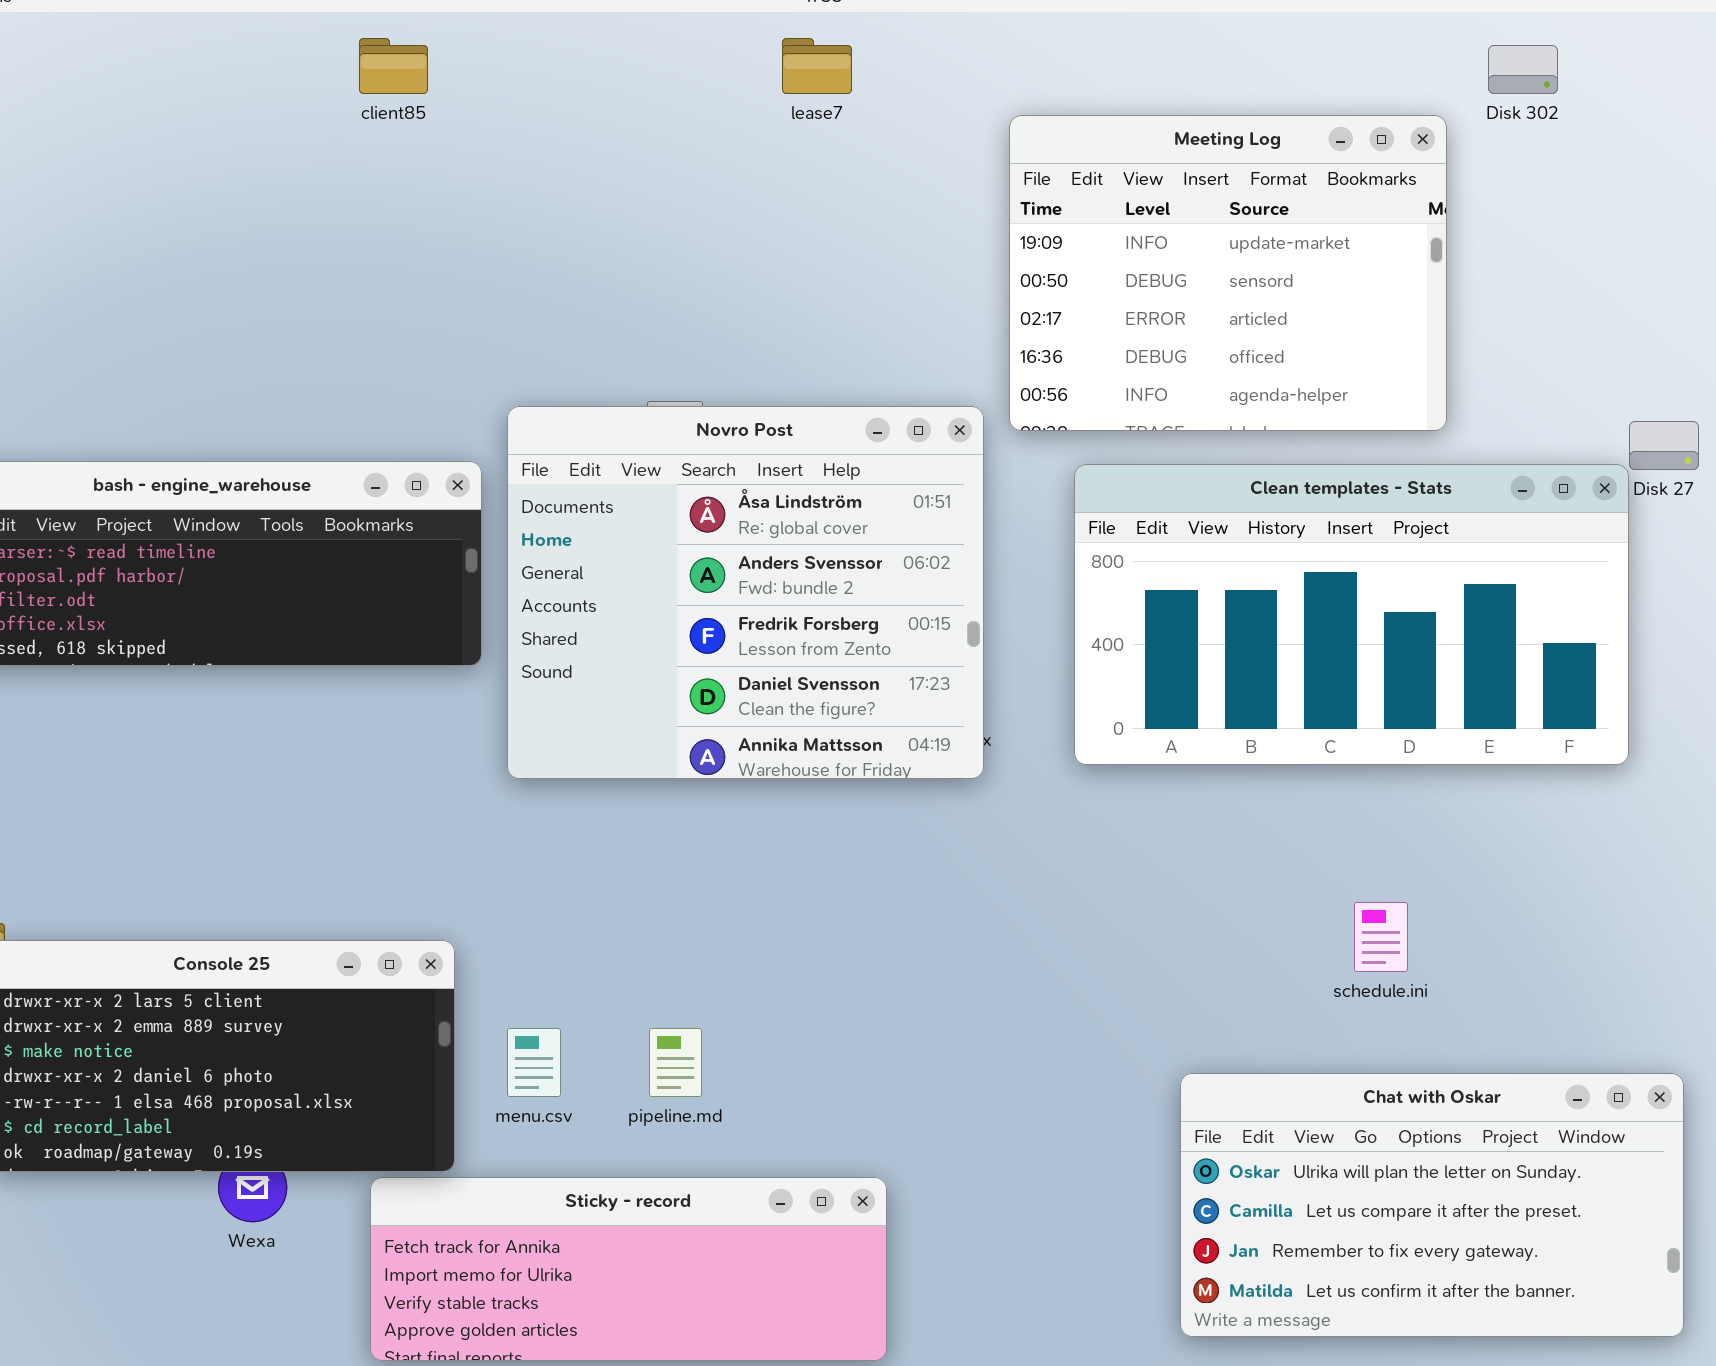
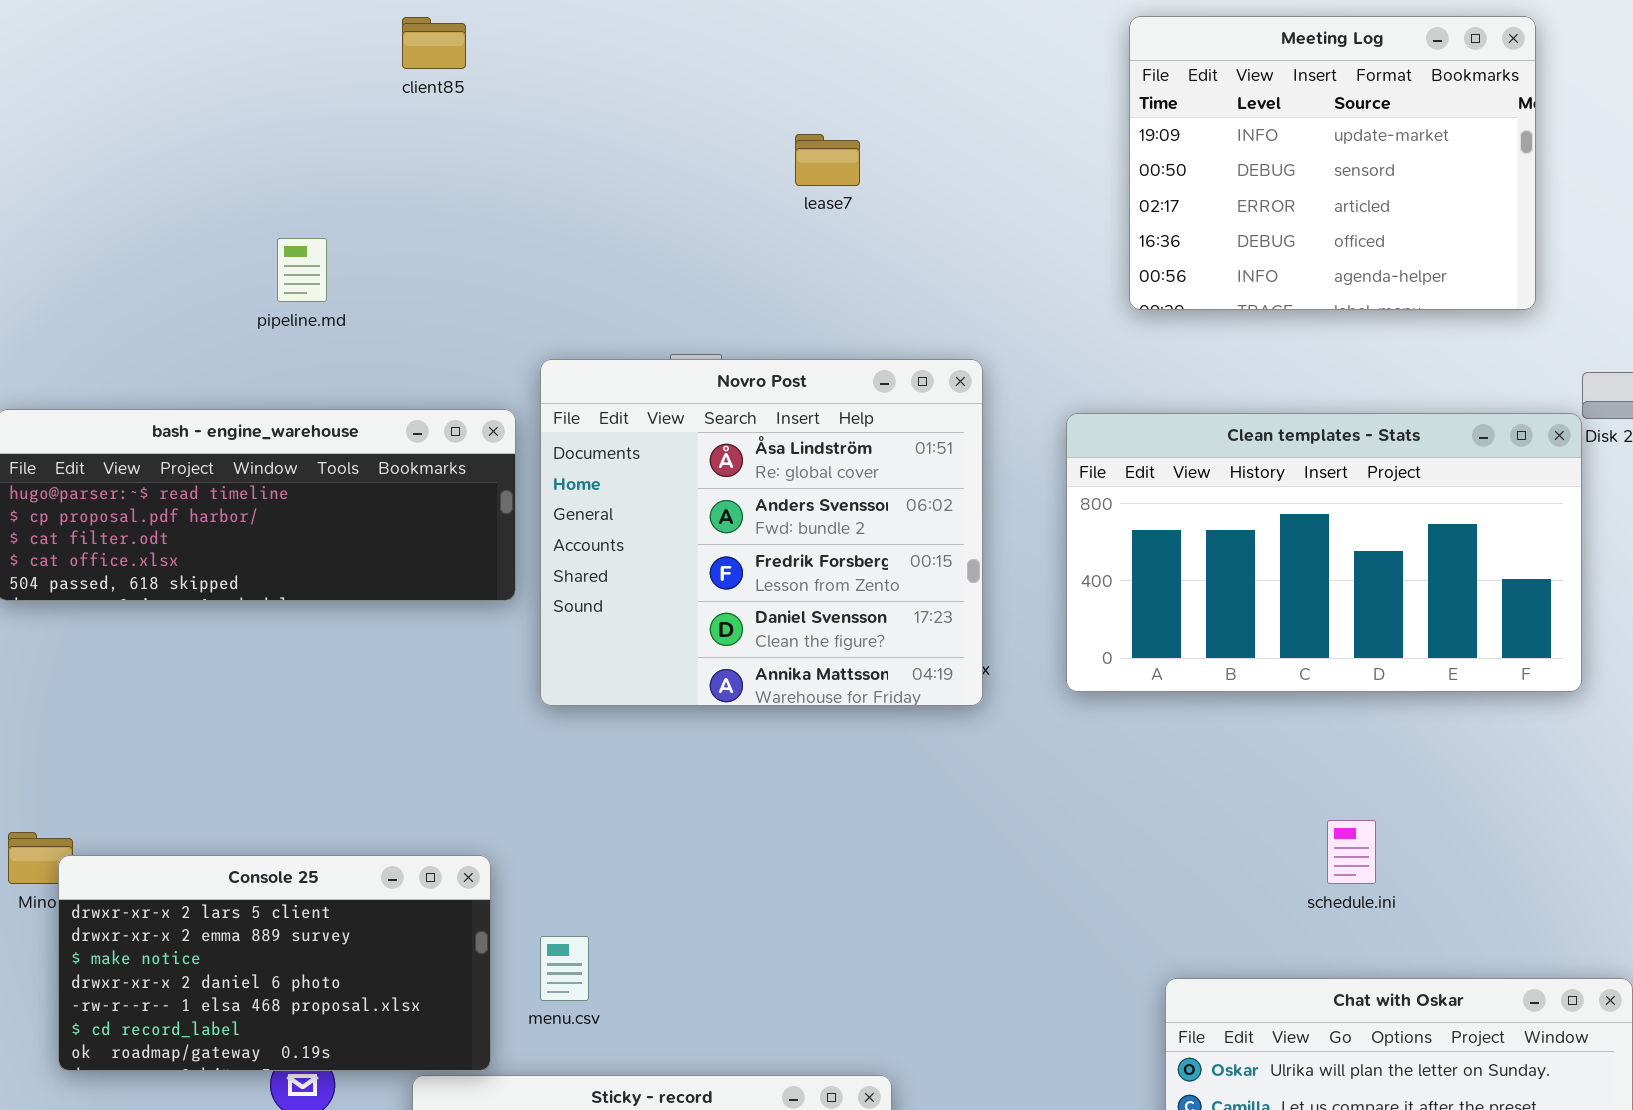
lease7: [782,38,852,94] -> [795,134,860,186], moved
Meeting Log: [1009,115,1447,431] -> [1129,16,1536,310], moved
pipeline.md: [649,1028,702,1097] -> [277,238,327,302], moved

